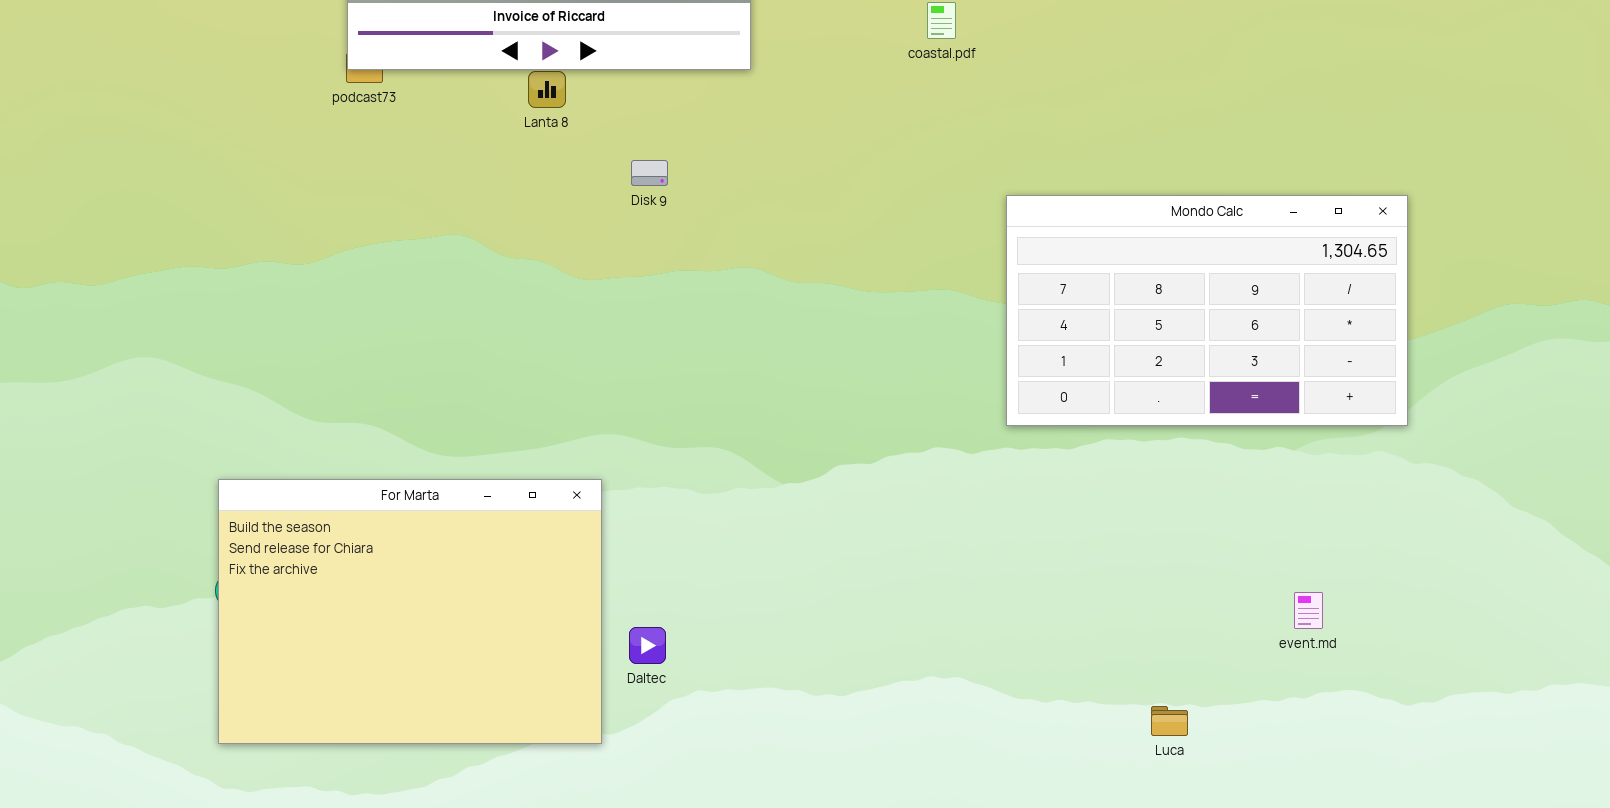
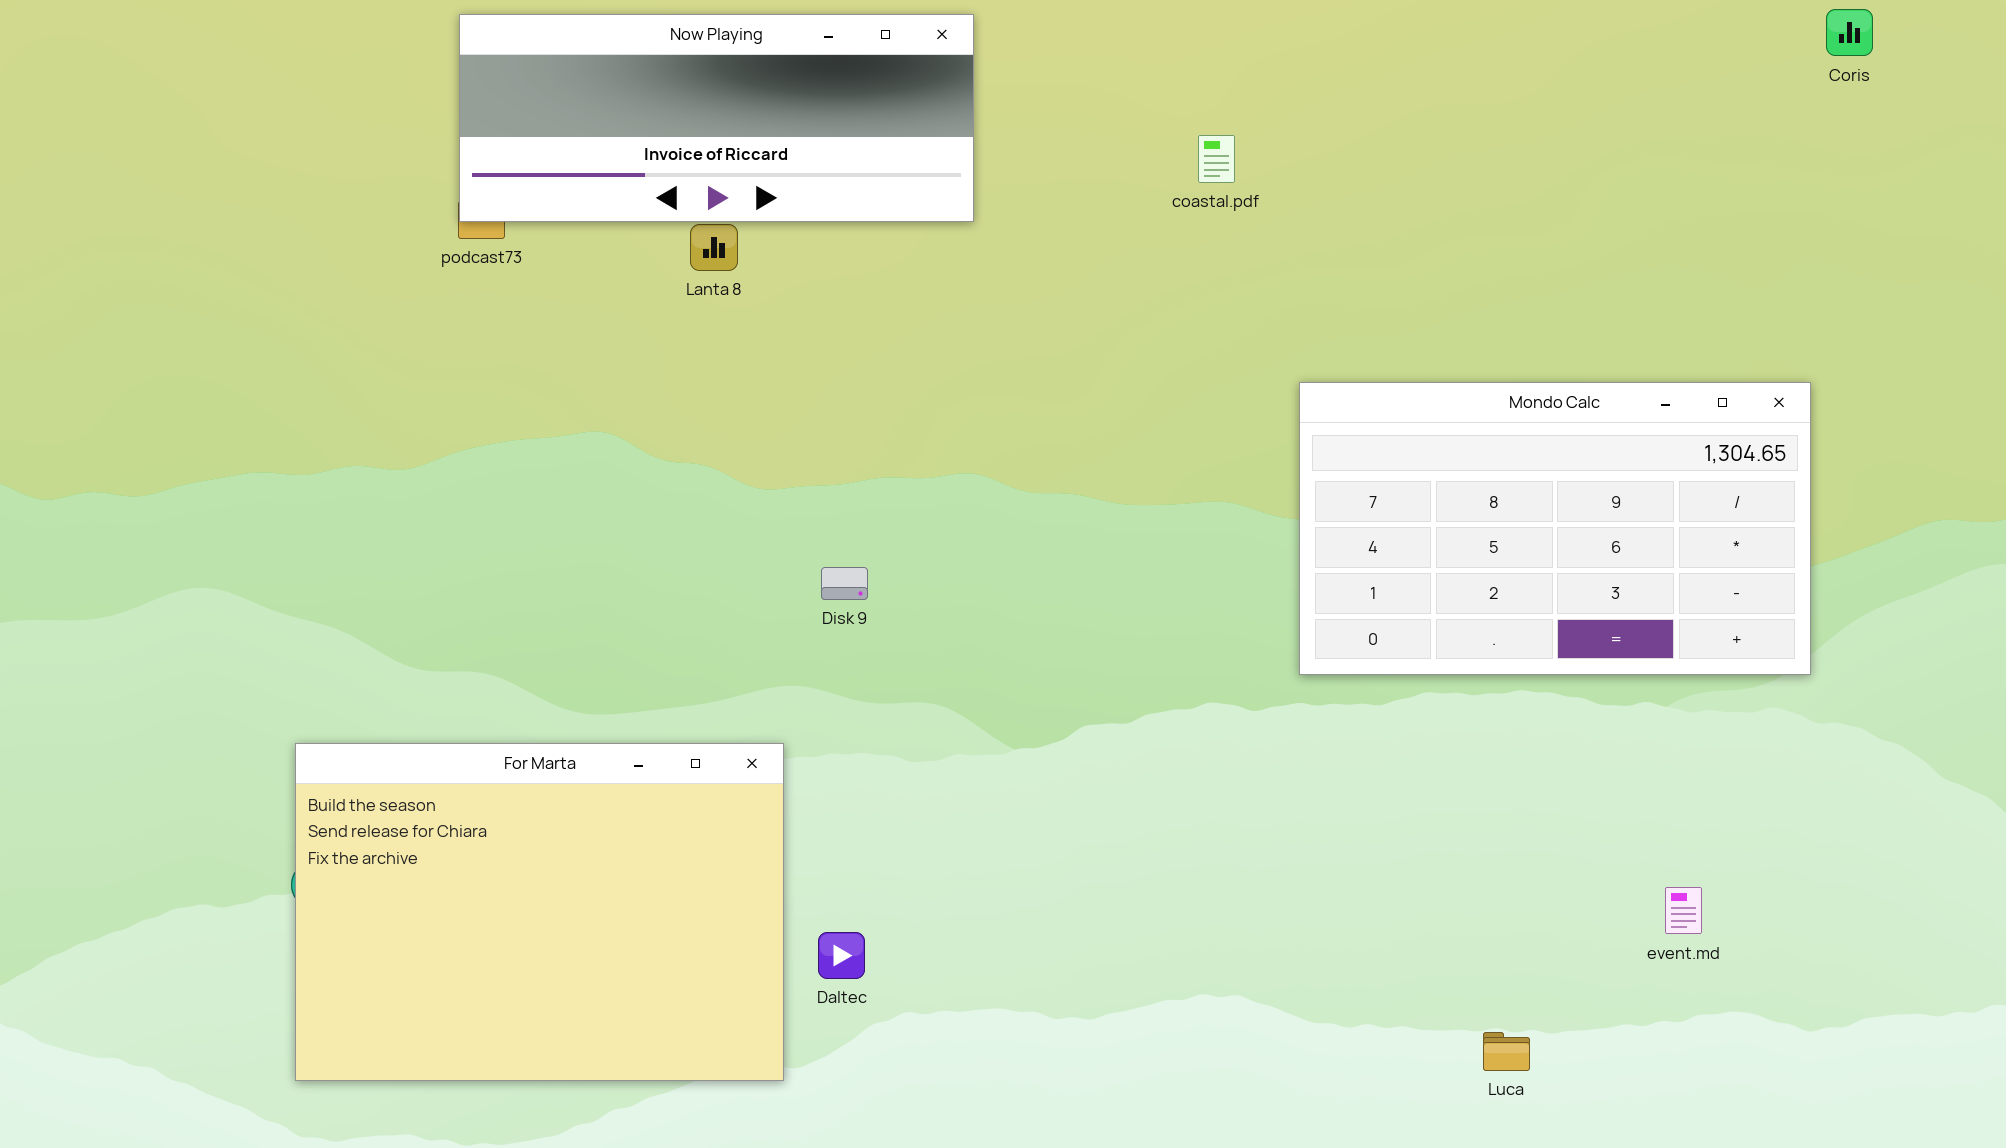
Disk 9: [631,160,668,186] -> [821,567,868,600], moved

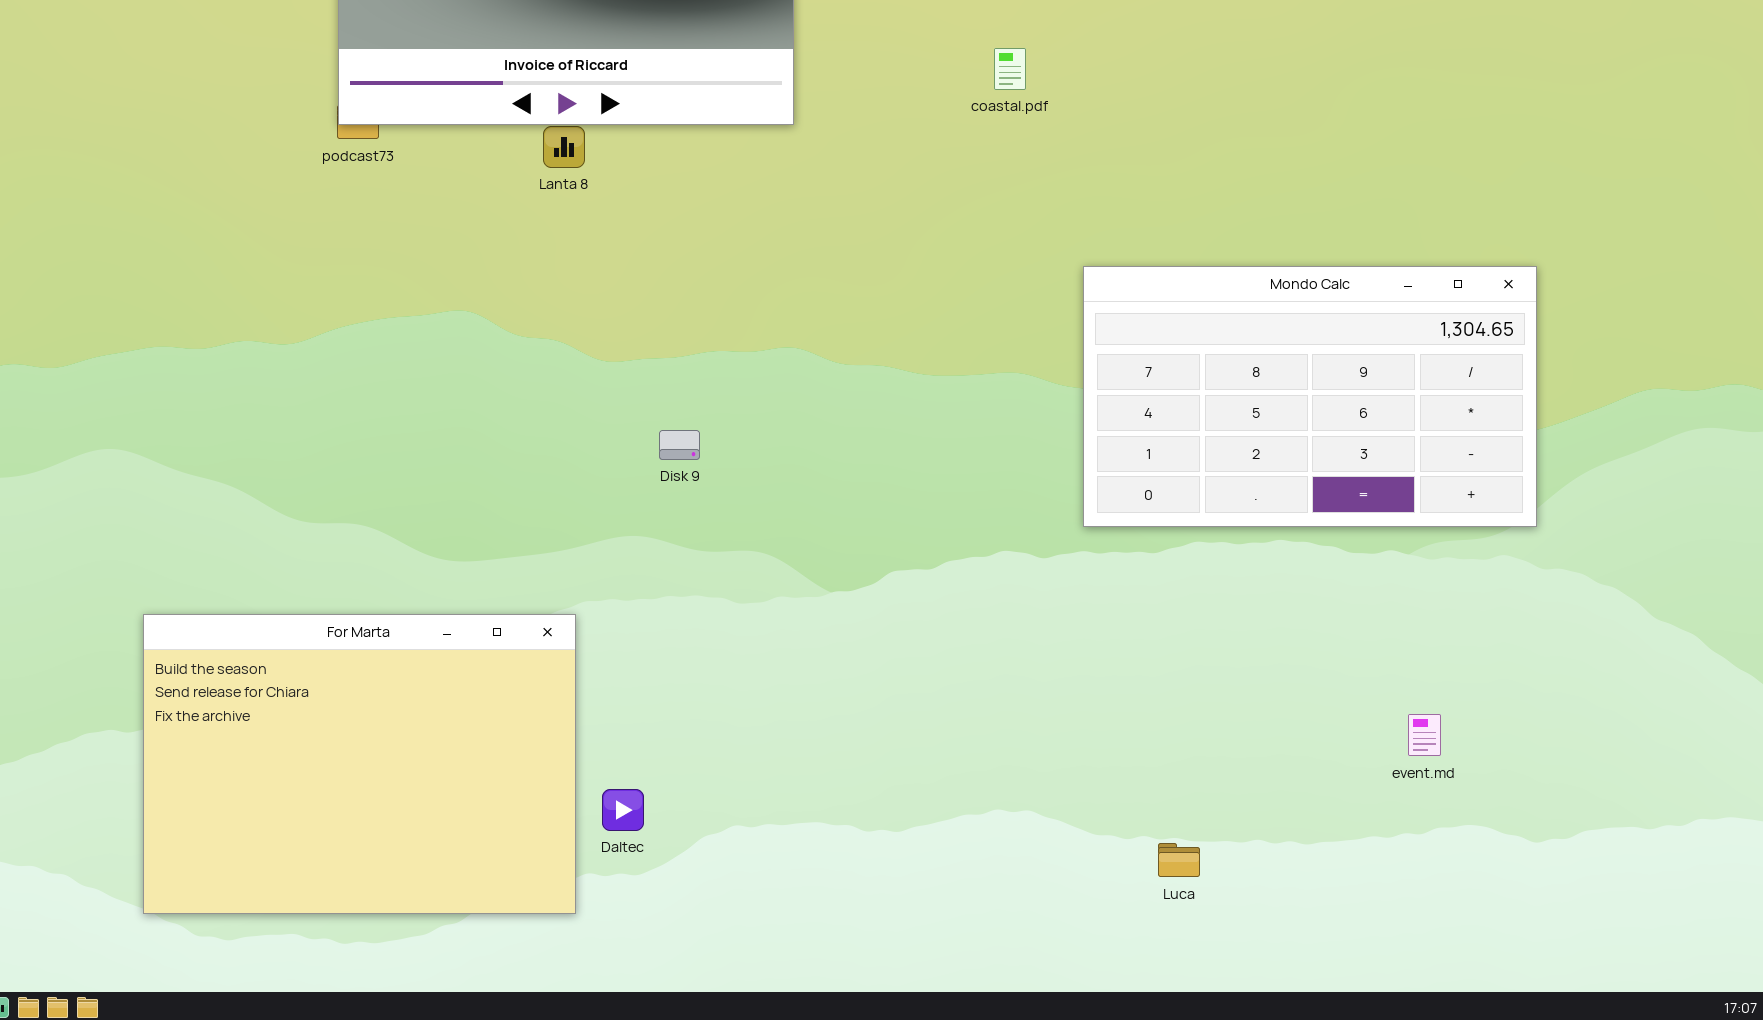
For Marta: [295,743,784,1081] -> [143,614,576,914], moved
Daltec: [818,932,865,979] -> [602,789,644,831], moved
Luca: [1483,1032,1530,1071] -> [1158,843,1200,877], moved

